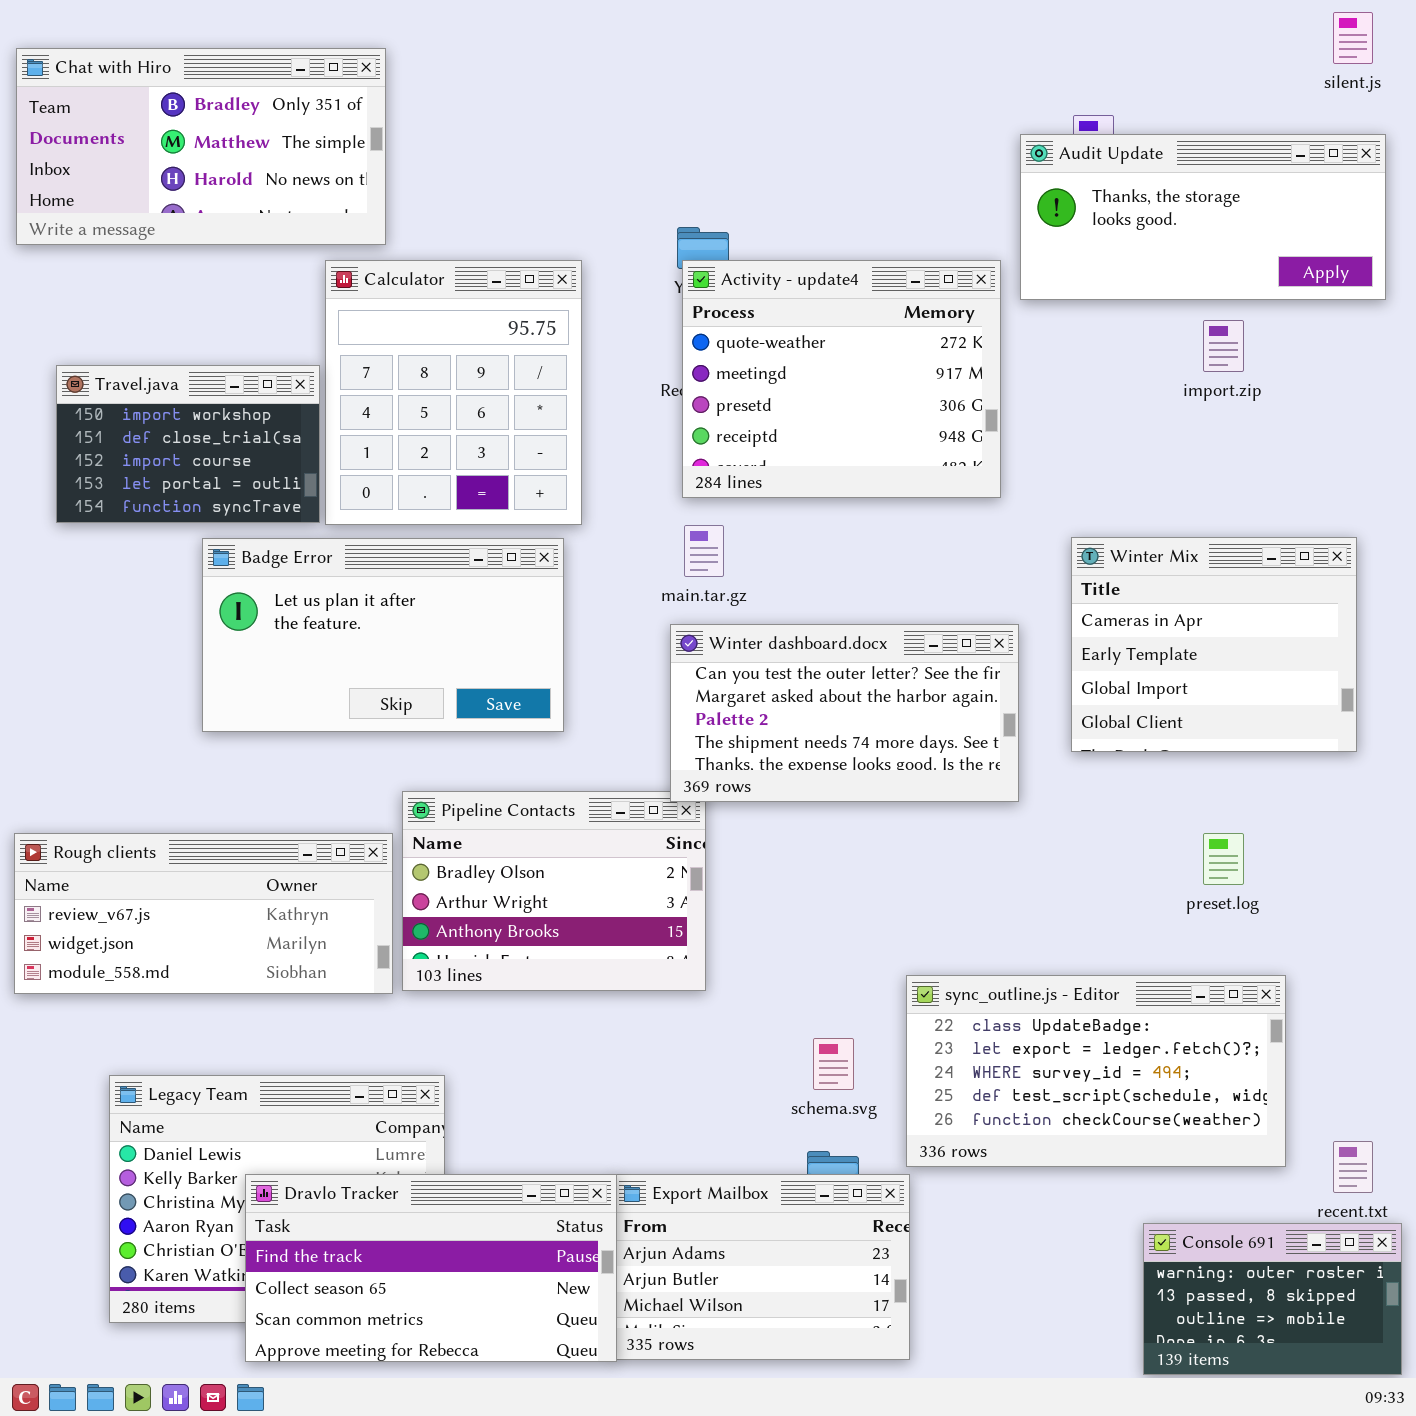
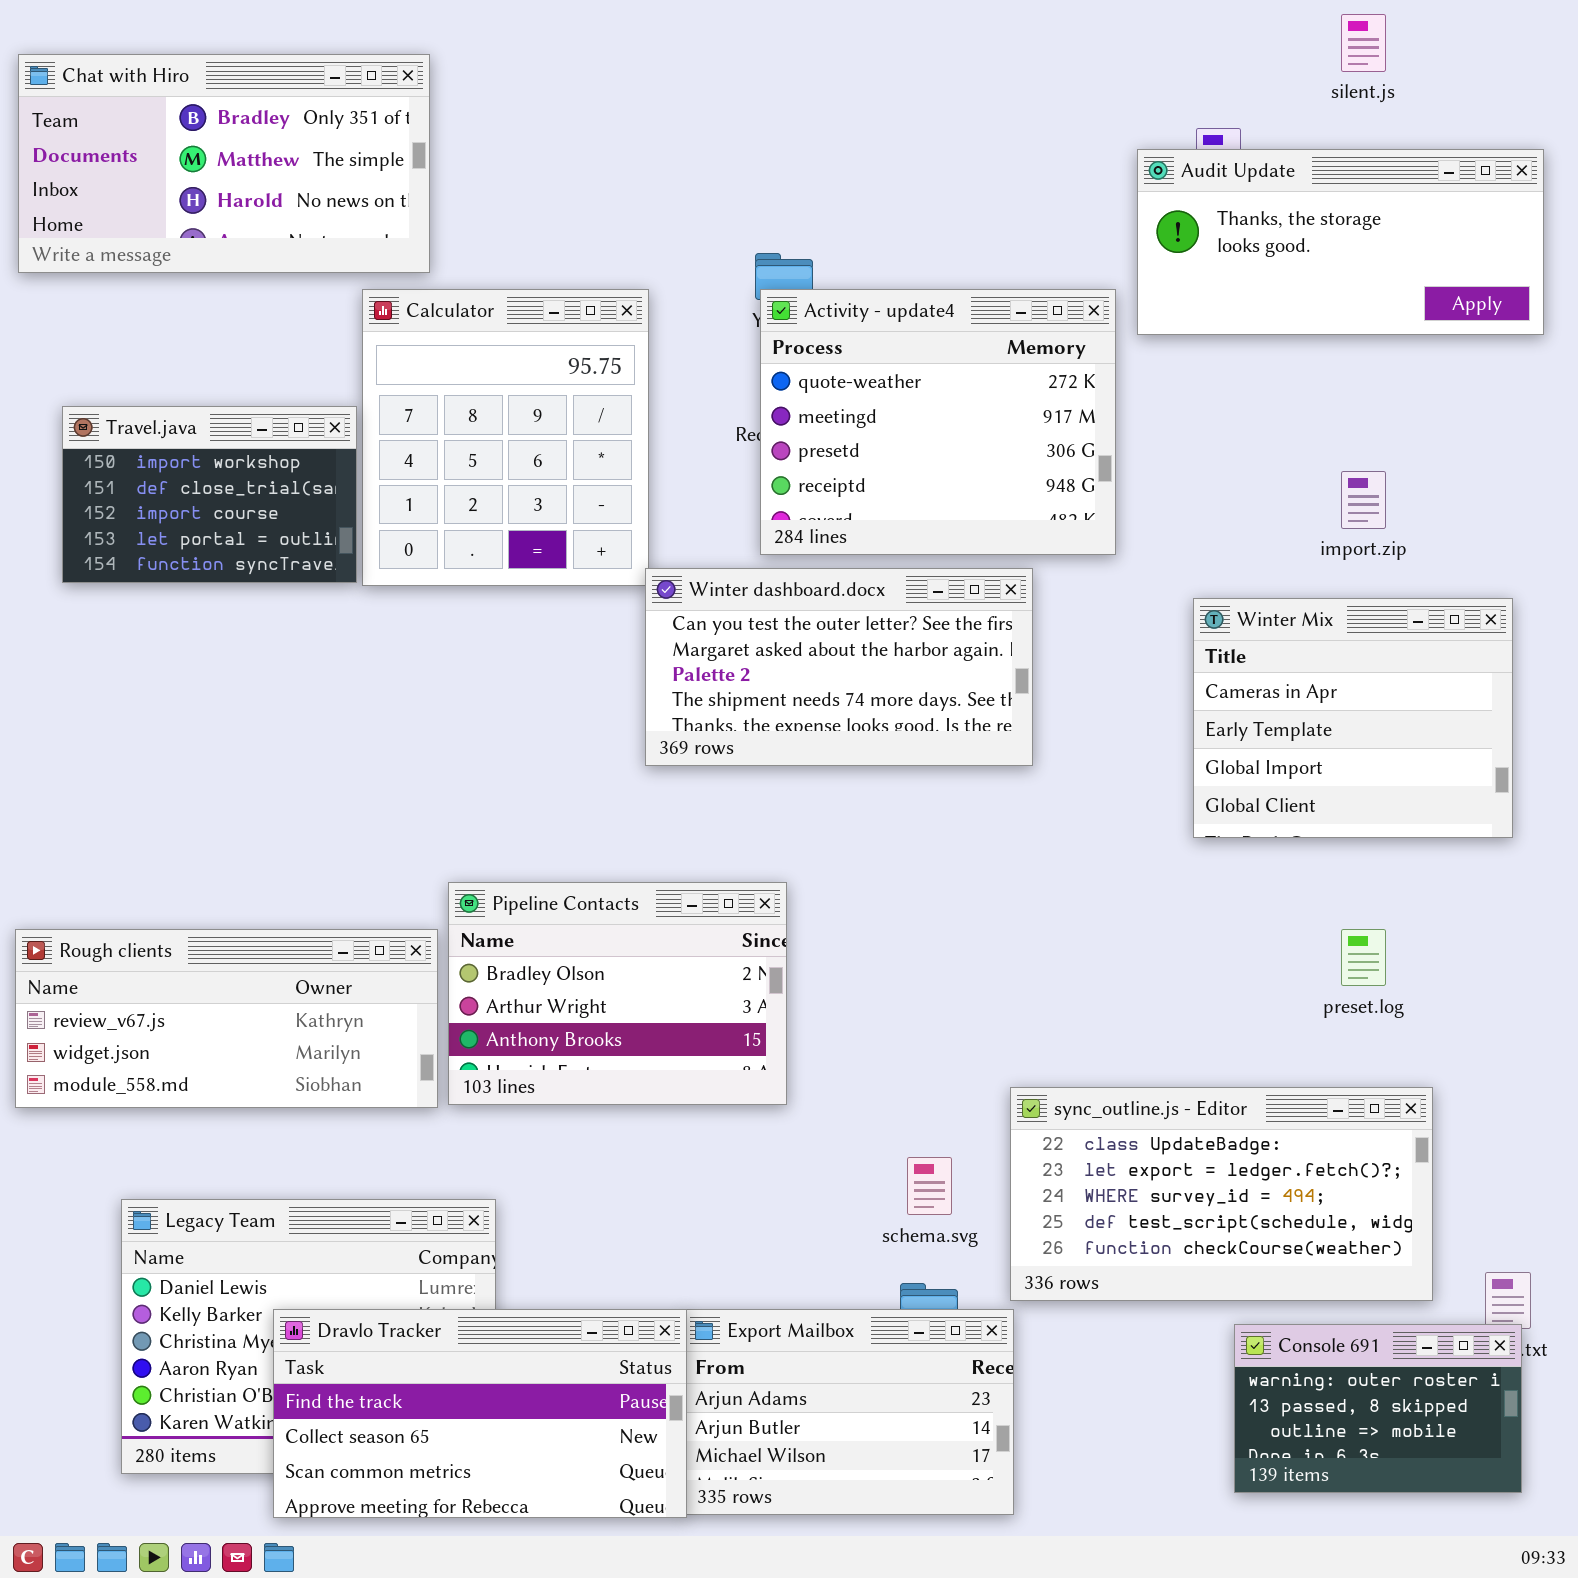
silent.js: [1333,12,1373,64] -> [1341,14,1386,72], moved
import.zip: [1203,320,1244,372] -> [1341,471,1386,529], moved
Badge Error: [202,538,564,732] -> none, closed
Winter dashboard.docx: [670,624,1019,802] -> [645,568,1033,766], moved
Console 691: [1143,1223,1402,1375] -> [1234,1324,1522,1493], moved

